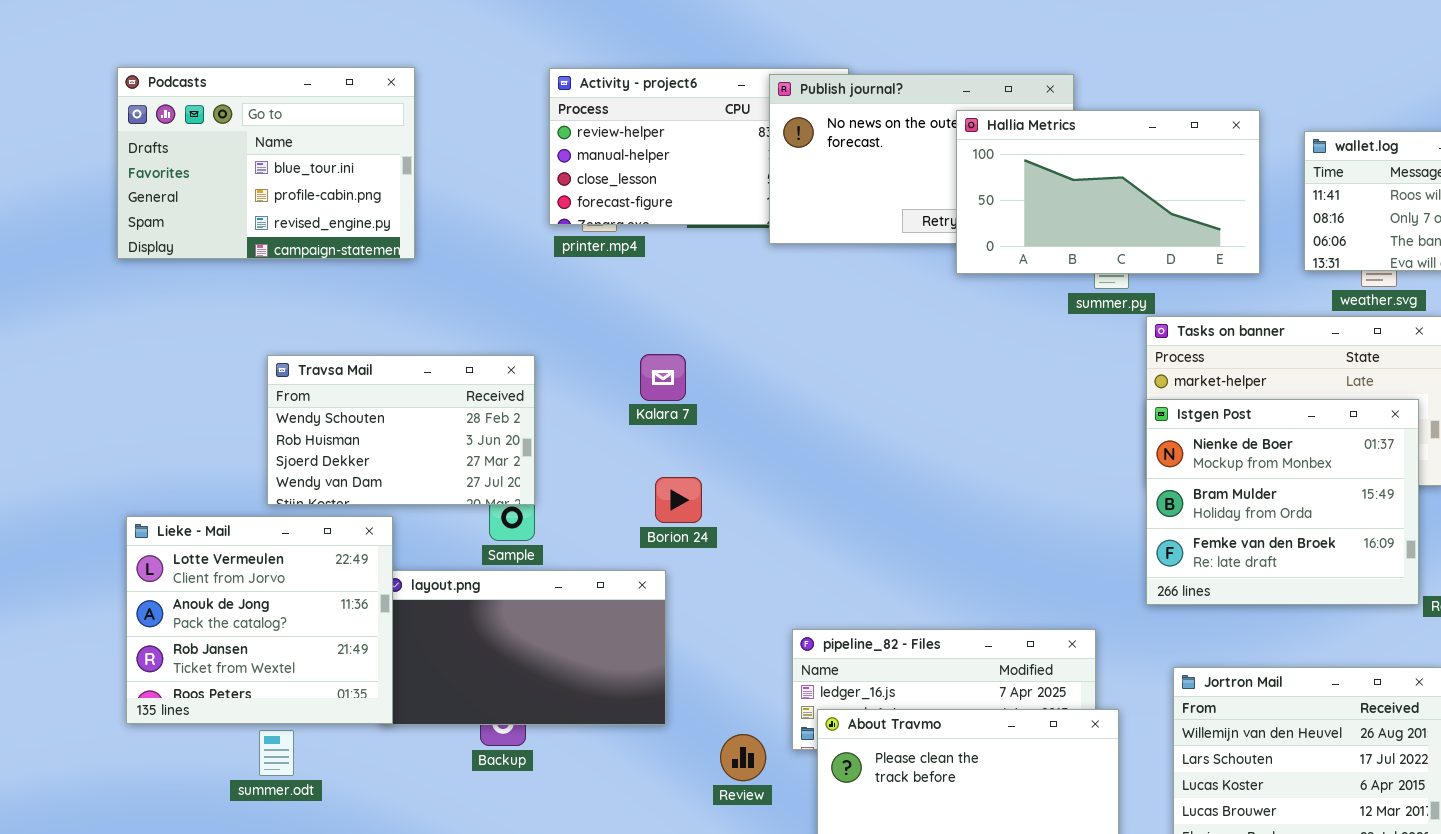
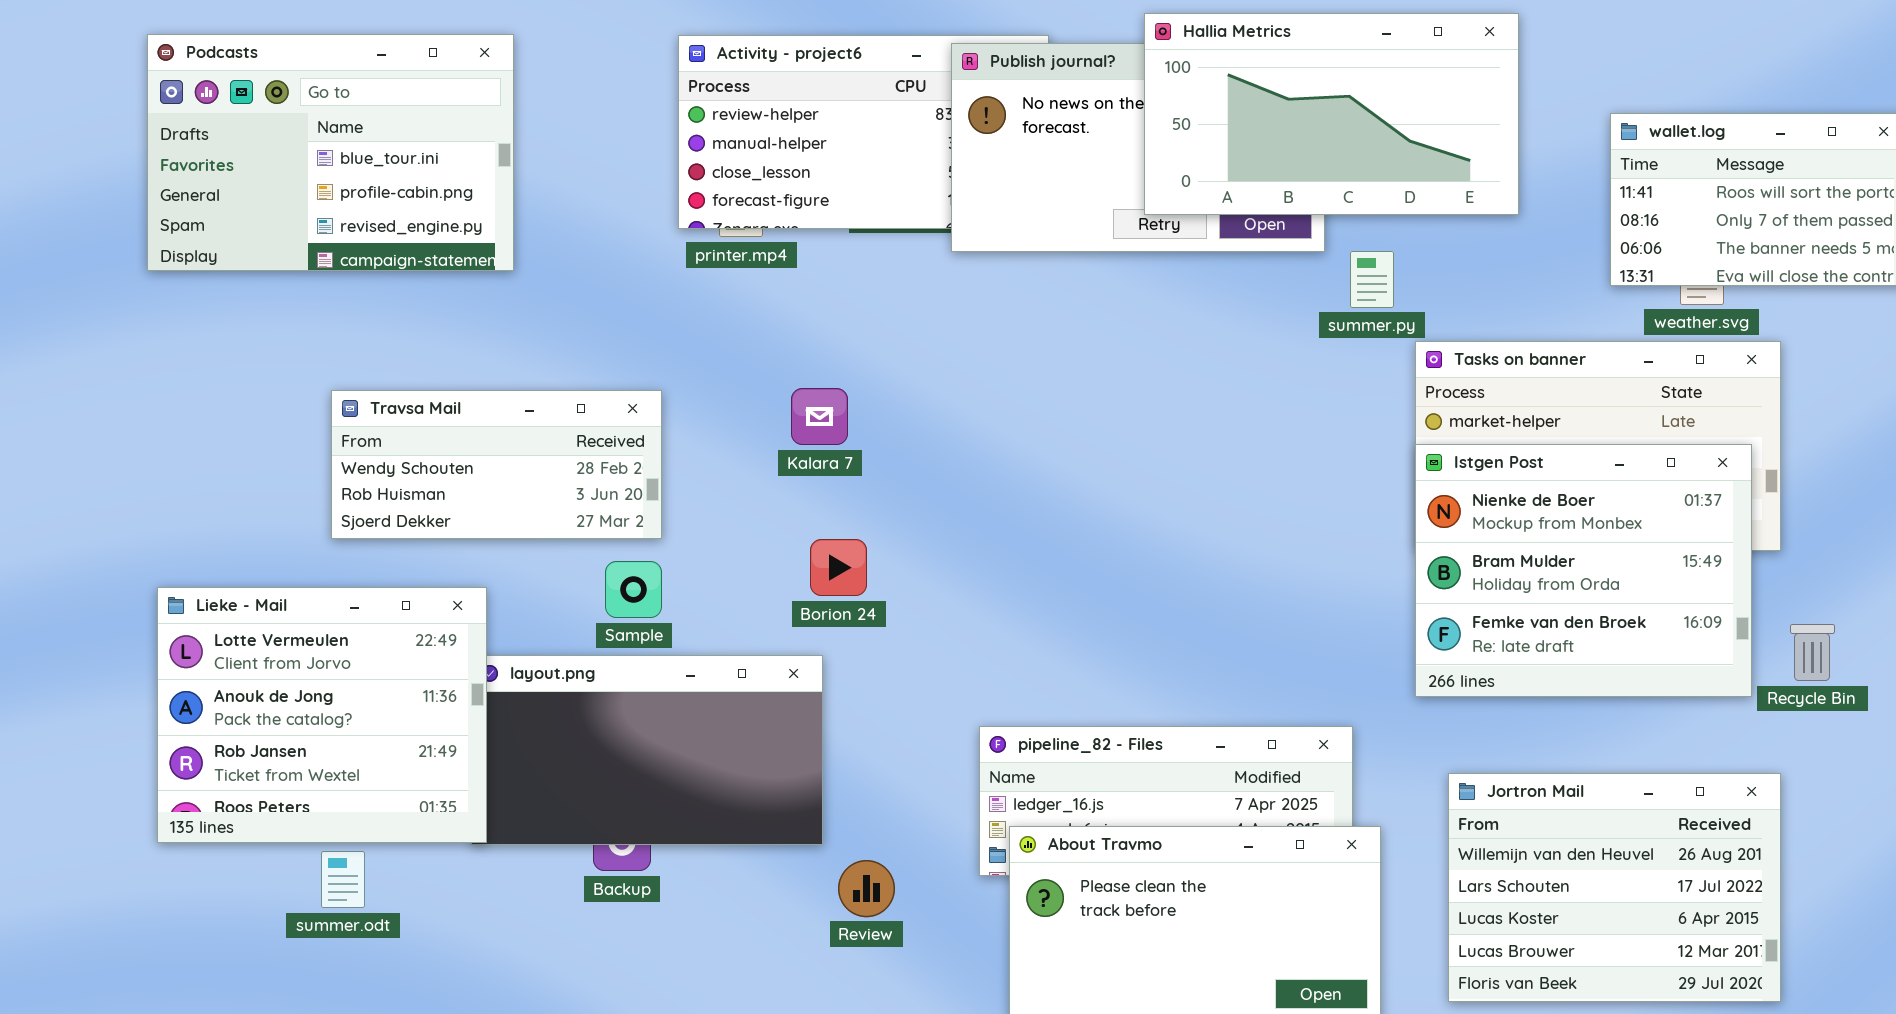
Hallia Metrics: [956,110,1260,274] -> [1144,13,1519,215], moved
Travsa Mail: [267,355,535,505] -> [331,390,662,539], resized
Review: [720,734,766,781] -> [838,860,895,917], moved

